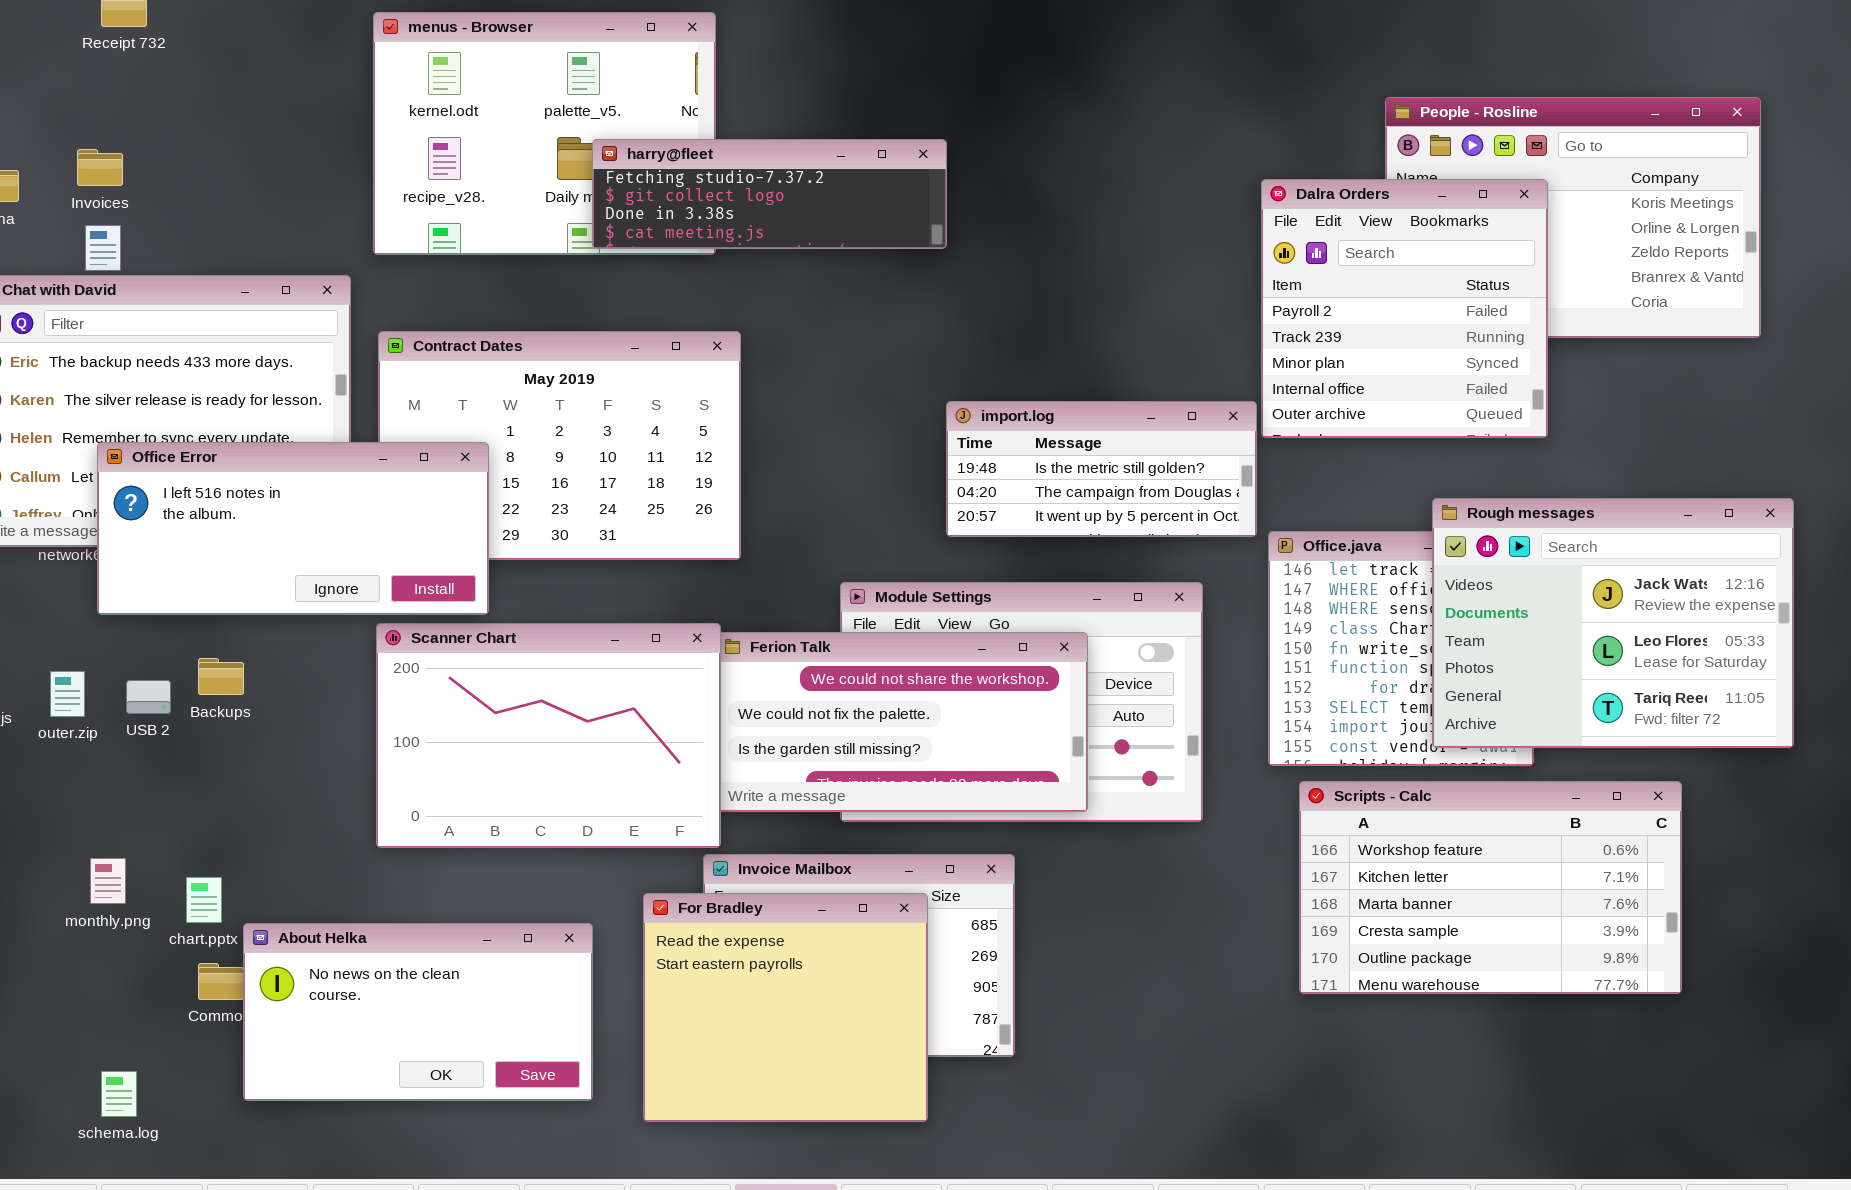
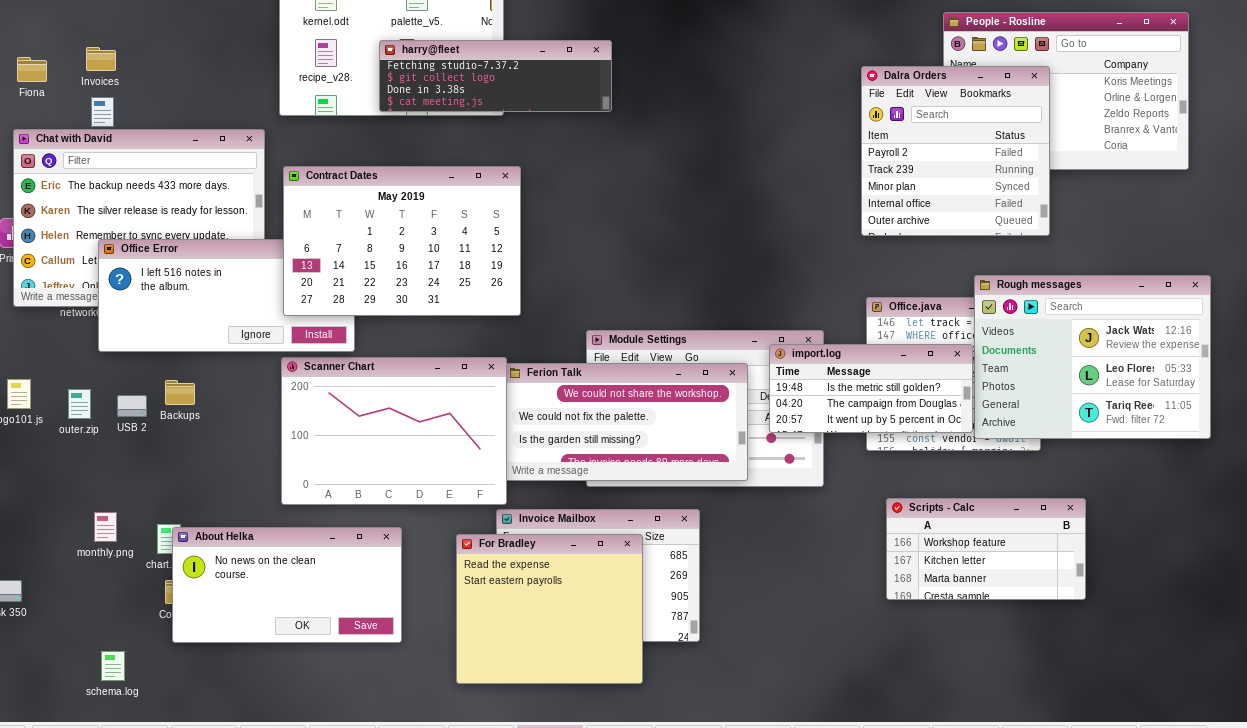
harry@fleet: [592,139,947,249] -> [379,40,612,112], moved
Contract Dates: [378,331,741,560] -> [283,166,521,316], raised
import.log: [946,401,1257,537] -> [769,344,973,433], moved
Scripts - Calc: [1299,781,1682,994] -> [886,498,1086,600], resized
About Helka: [243,923,593,1101] -> [172,527,402,643], moved

